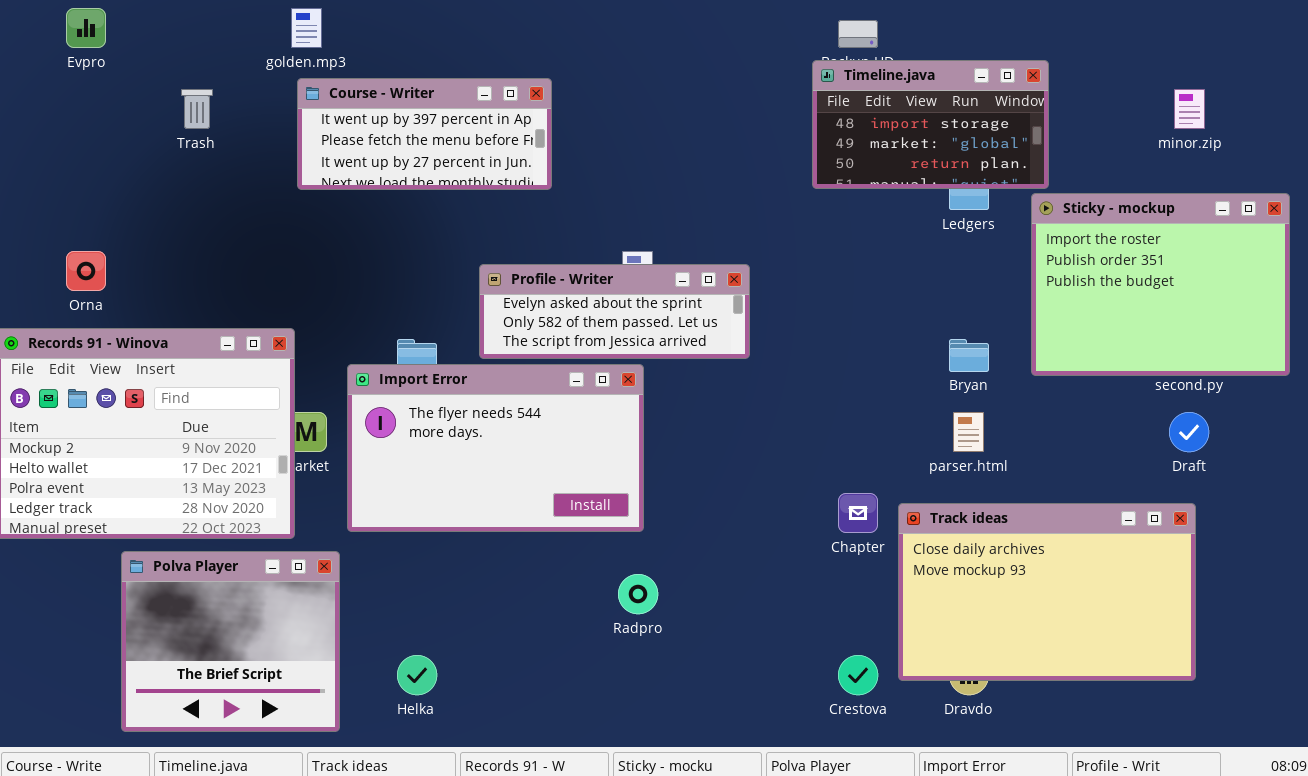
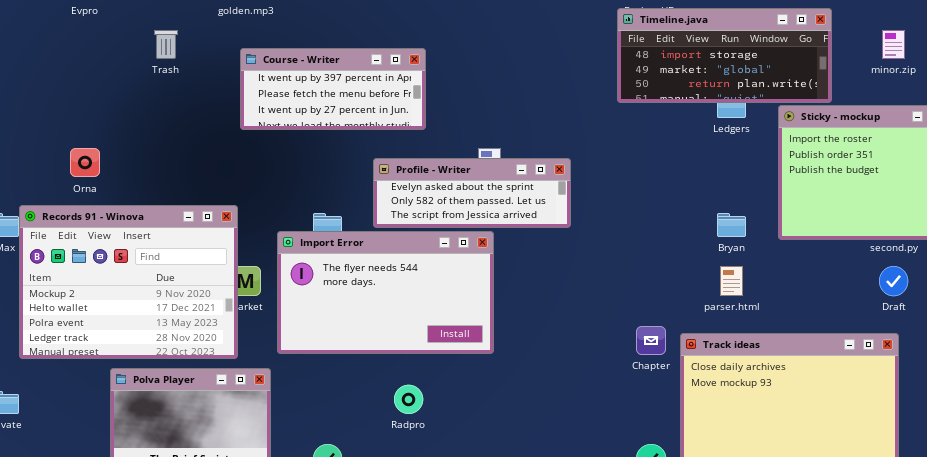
Timeline.java: [812,60,1049,189] -> [617,8,832,103], resized
Course - Writer: [297,78,552,190] -> [240,48,426,130], moved
Radpro: [618,574,658,614] -> [394,385,423,414], moved

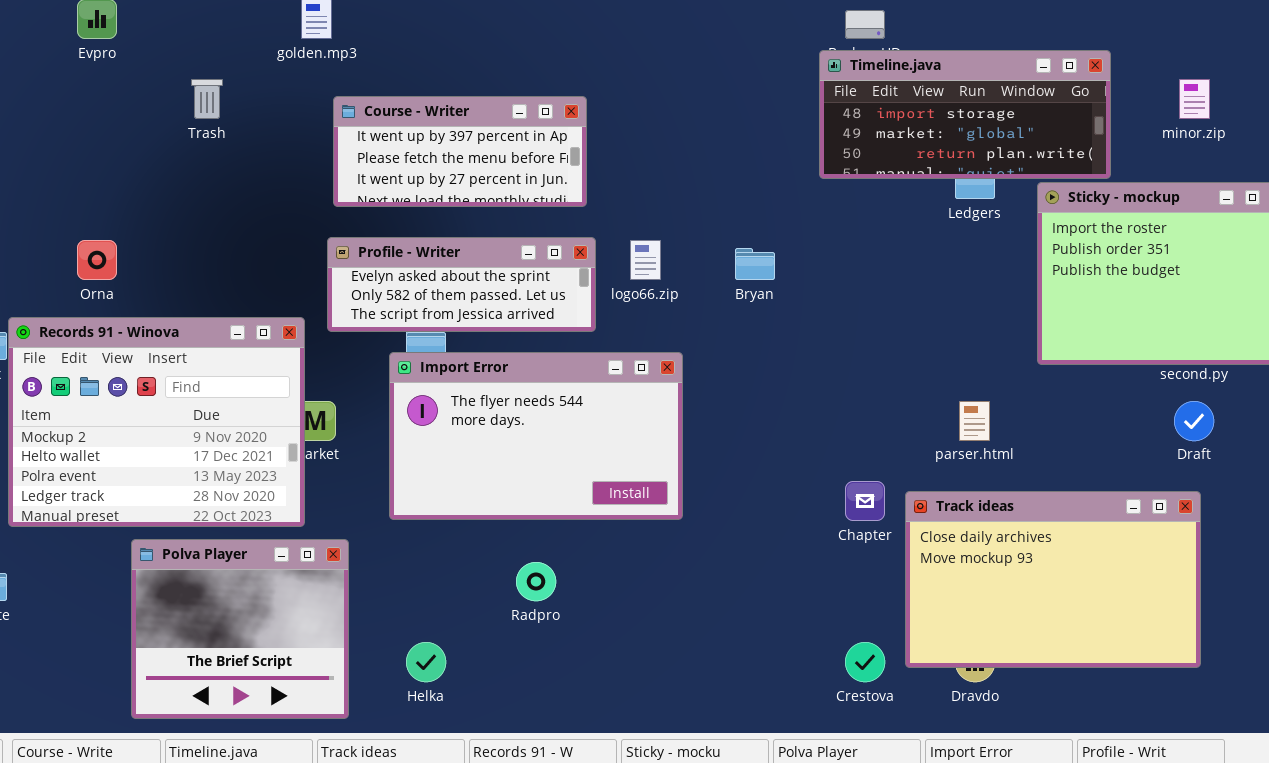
Course - Writer: [240,48,426,130] -> [333,96,587,207], moved
Profile - Writer: [373,158,571,228] -> [327,237,596,332], moved
Bryan: [717,213,746,237] -> [735,248,775,280], moved
Import Error: [277,231,494,354] -> [389,352,683,520], moved

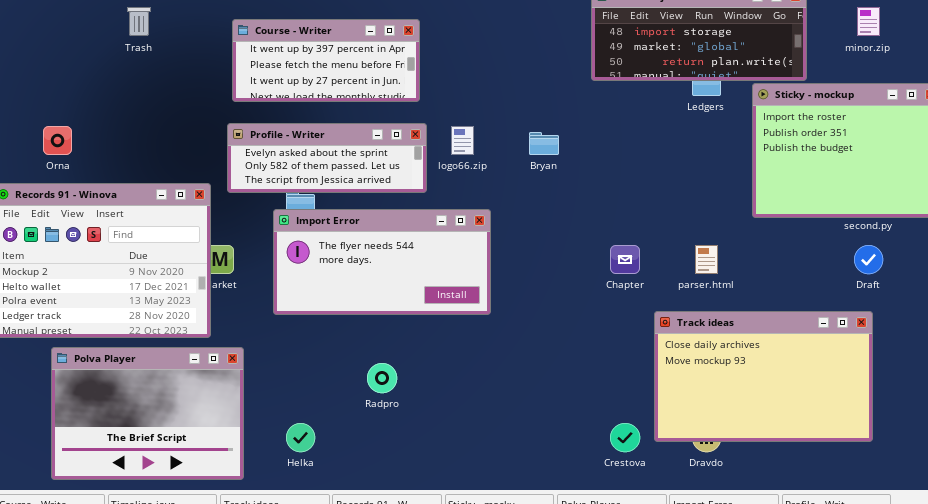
Import Error: [389,352,683,520] -> [273,209,491,315], resized
Chapter: [845,481,885,521] -> [610,245,640,274], moved
Polva Player: [131,539,349,719] -> [51,347,244,480], resized

